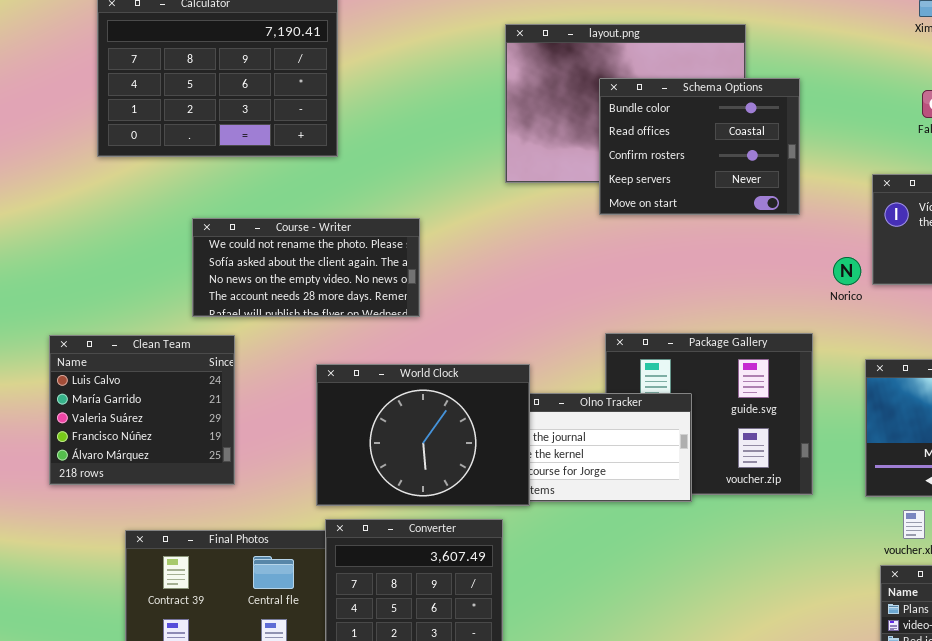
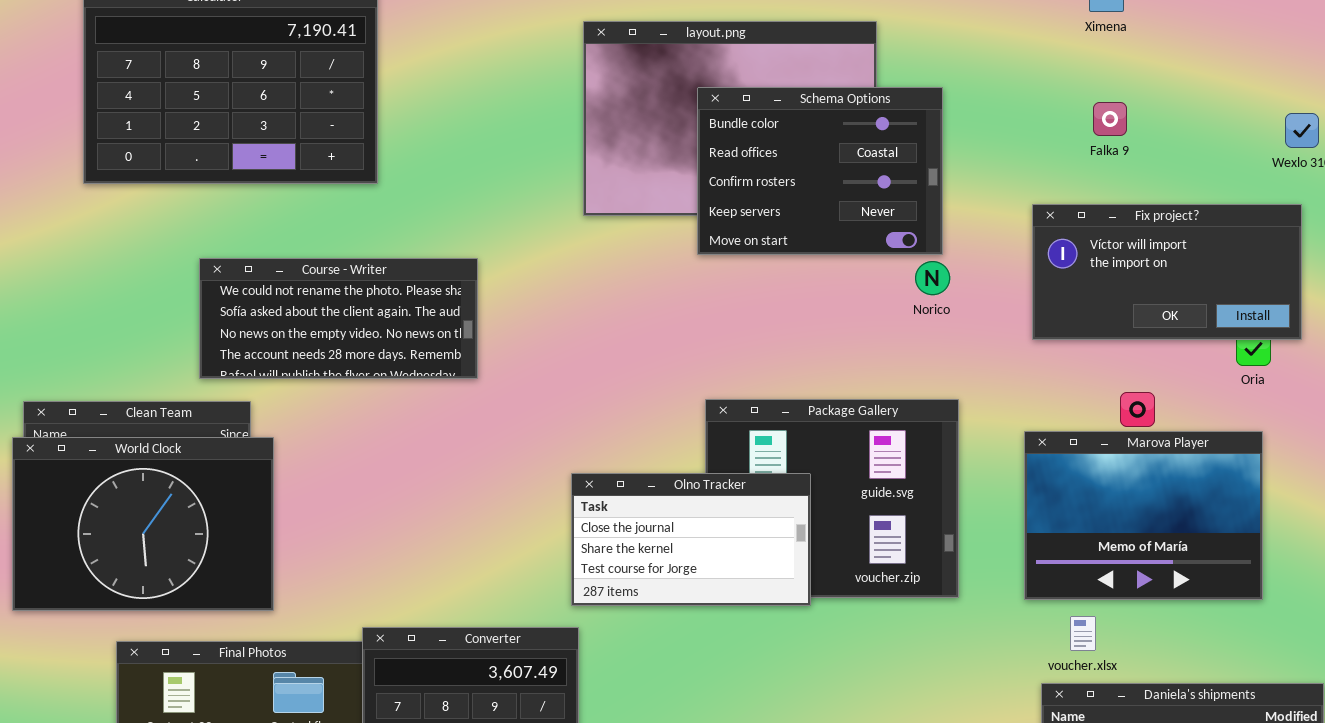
Norico: [833,257,861,285] -> [915,261,950,295], moved
World Clock: [316,364,530,506] -> [12,437,274,611], moved

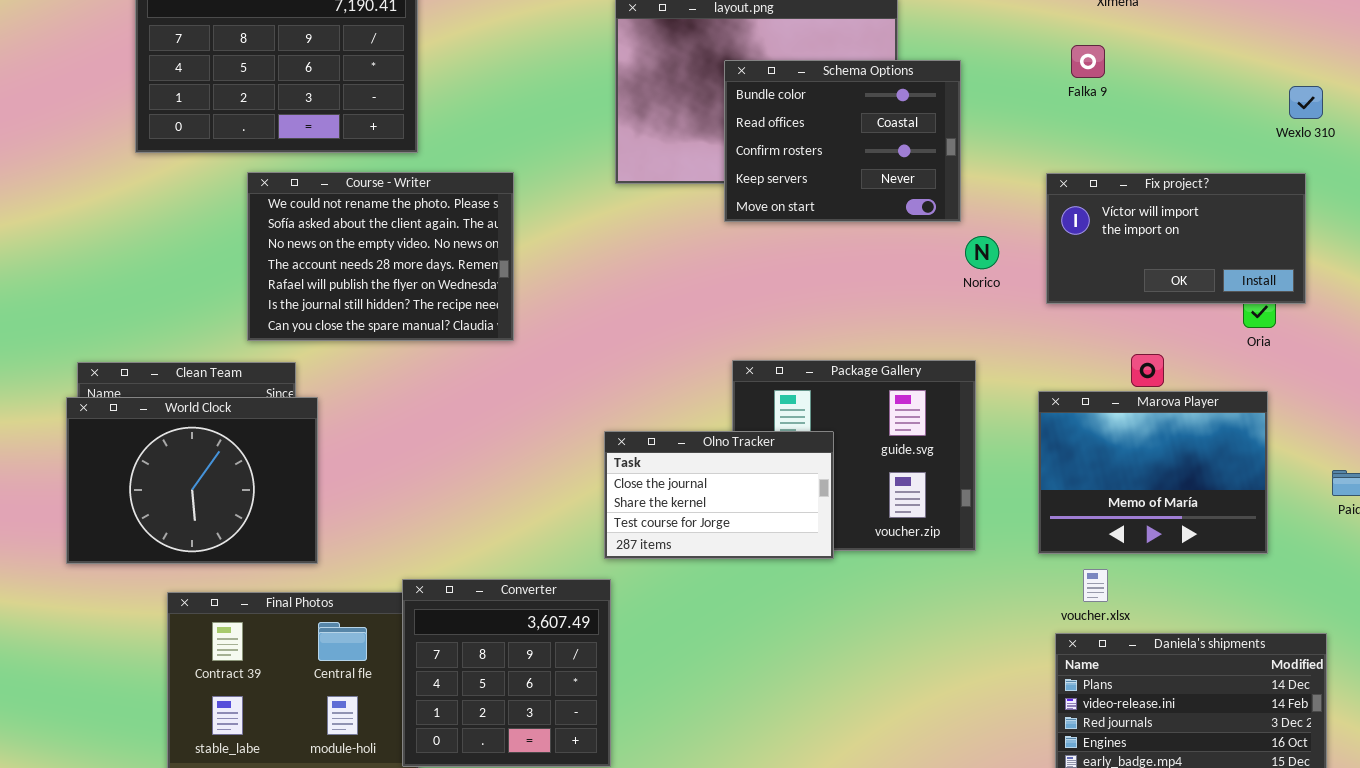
Falka 9: [1093,102,1127,136] -> [1071,45,1105,78], moved
Course - Writer: [199,258,478,379] -> [247,172,514,341], resized
Norico: [915,261,950,295] -> [965,236,999,269], moved

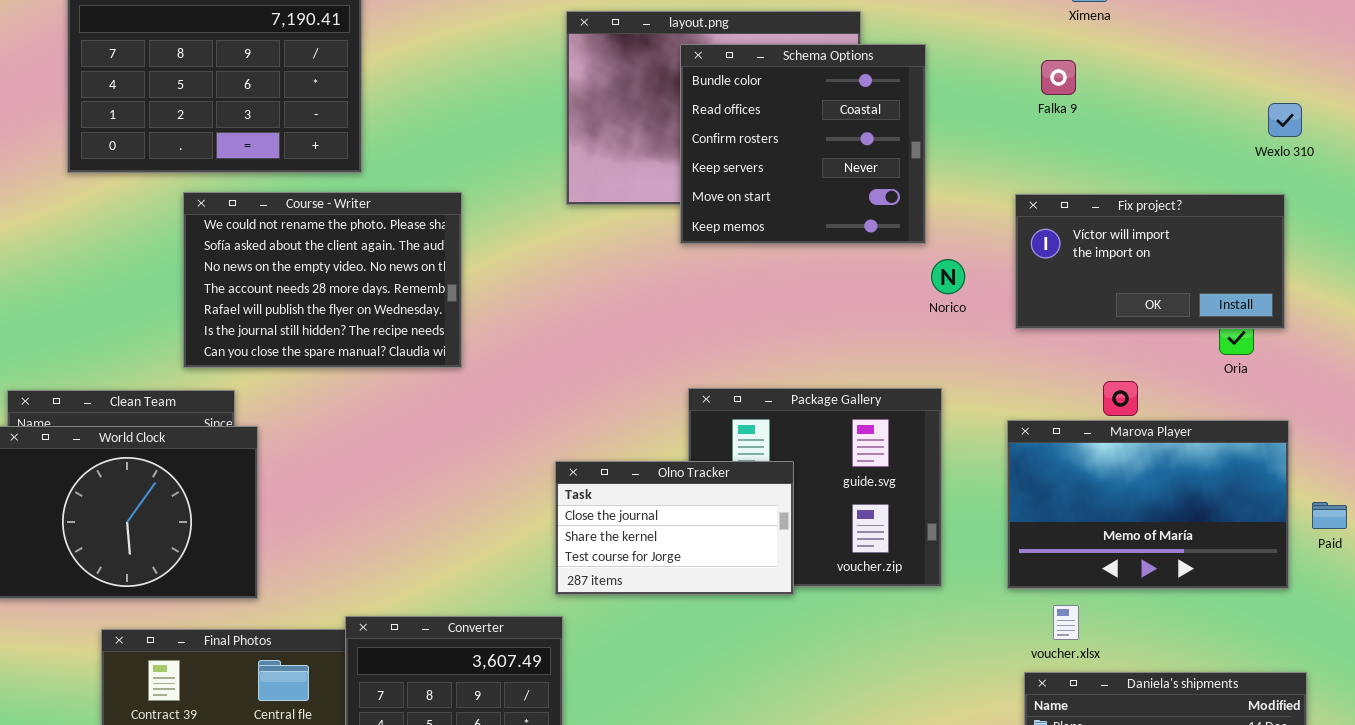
Schema Options: [724,60,961,222] -> [680,44,926,244], resized
Marova Player: [1038,391,1268,554] -> [1007,420,1289,589], resized

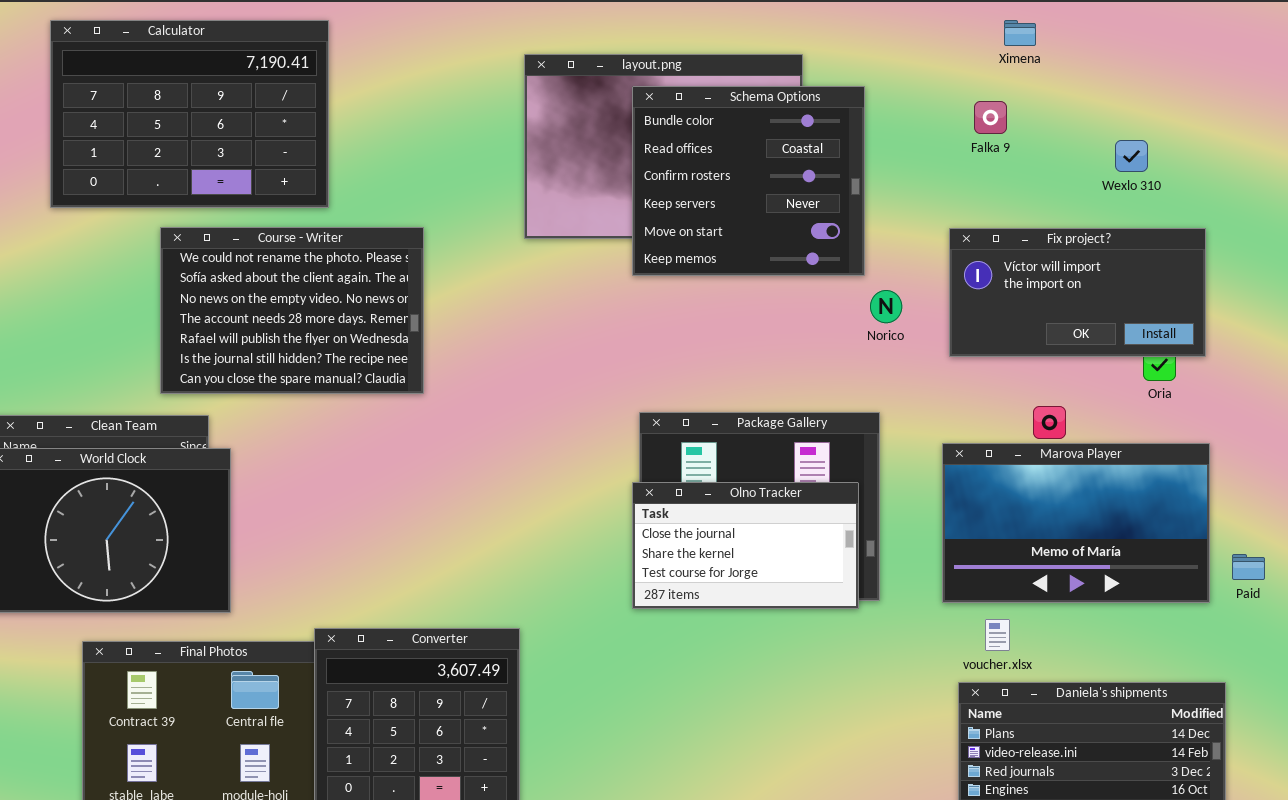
Wexlo 310: [1268,103,1302,137] -> [1115,140,1148,172], moved
Olno Tracker: [555,461,794,595] -> [632,482,859,609], moved
Paid: [1312,502,1347,529] -> [1232,554,1265,580], moved

